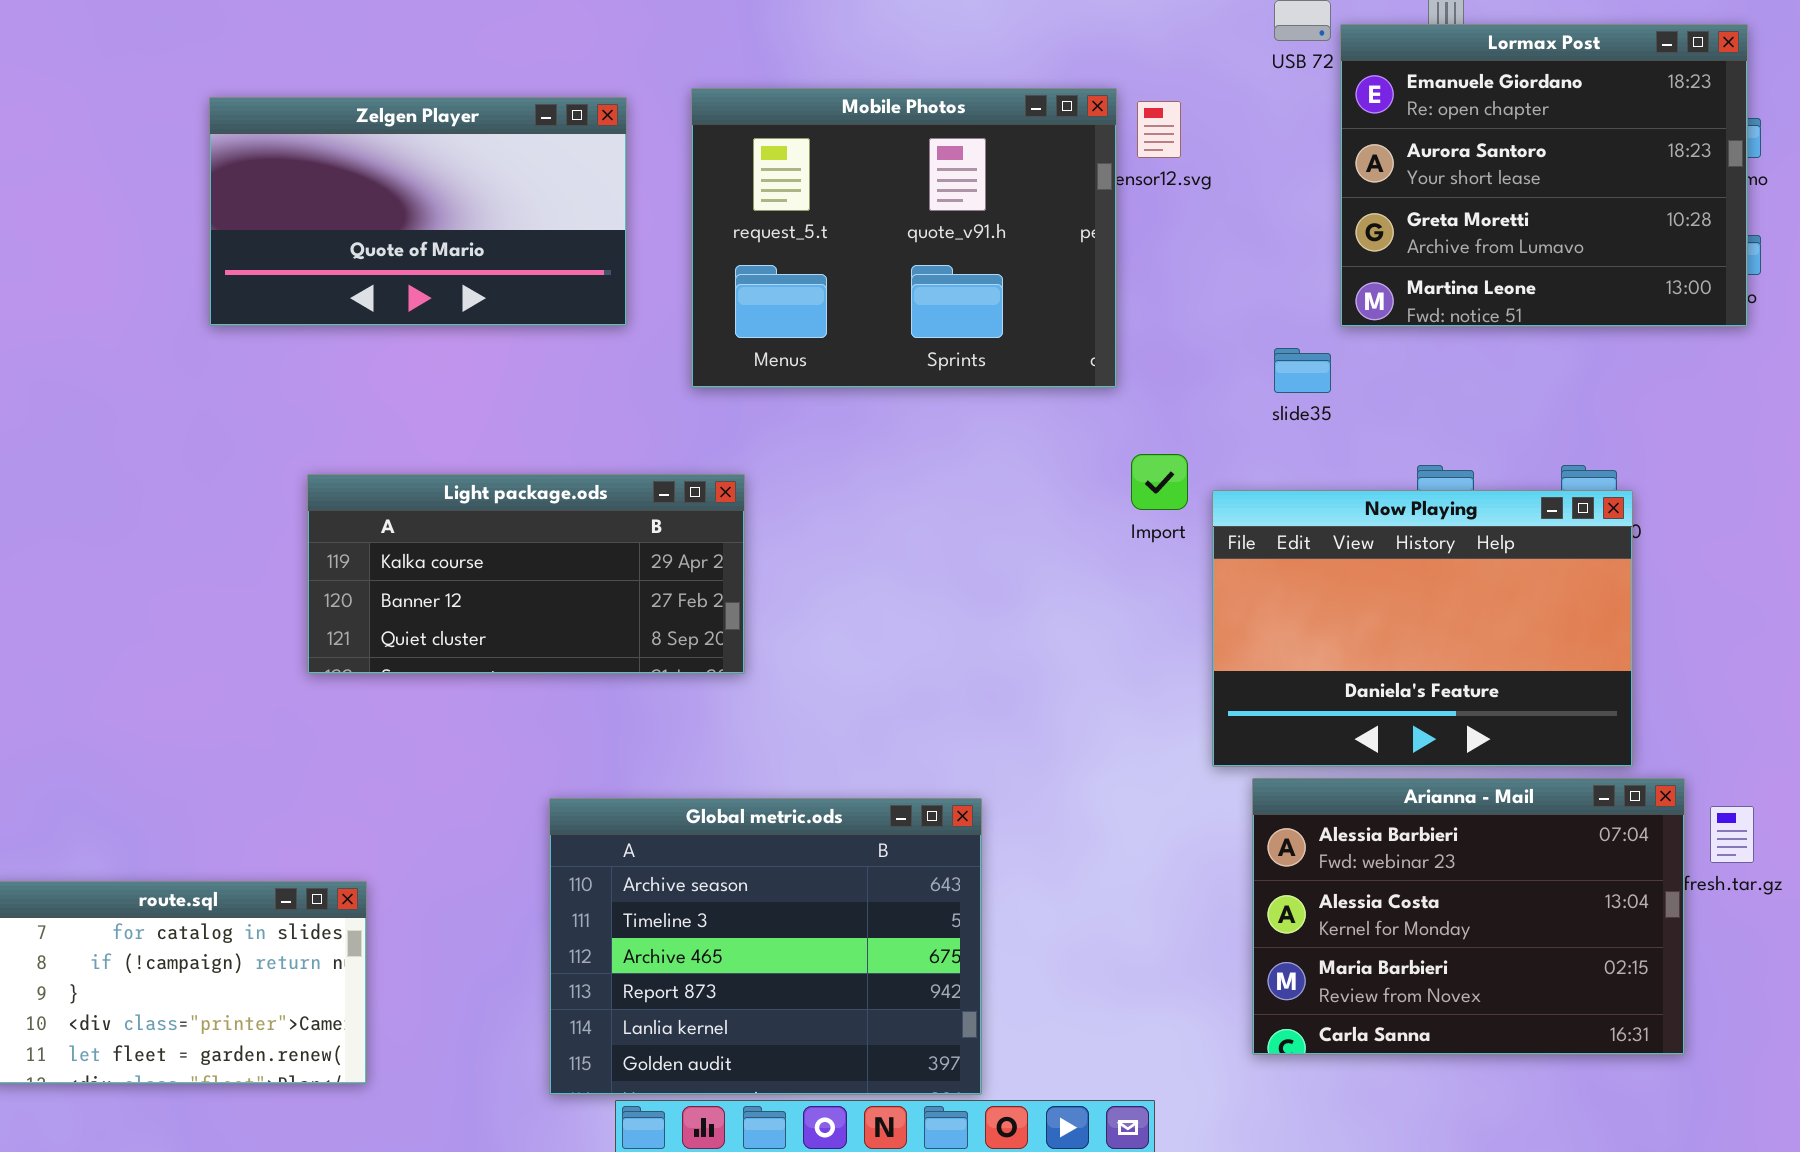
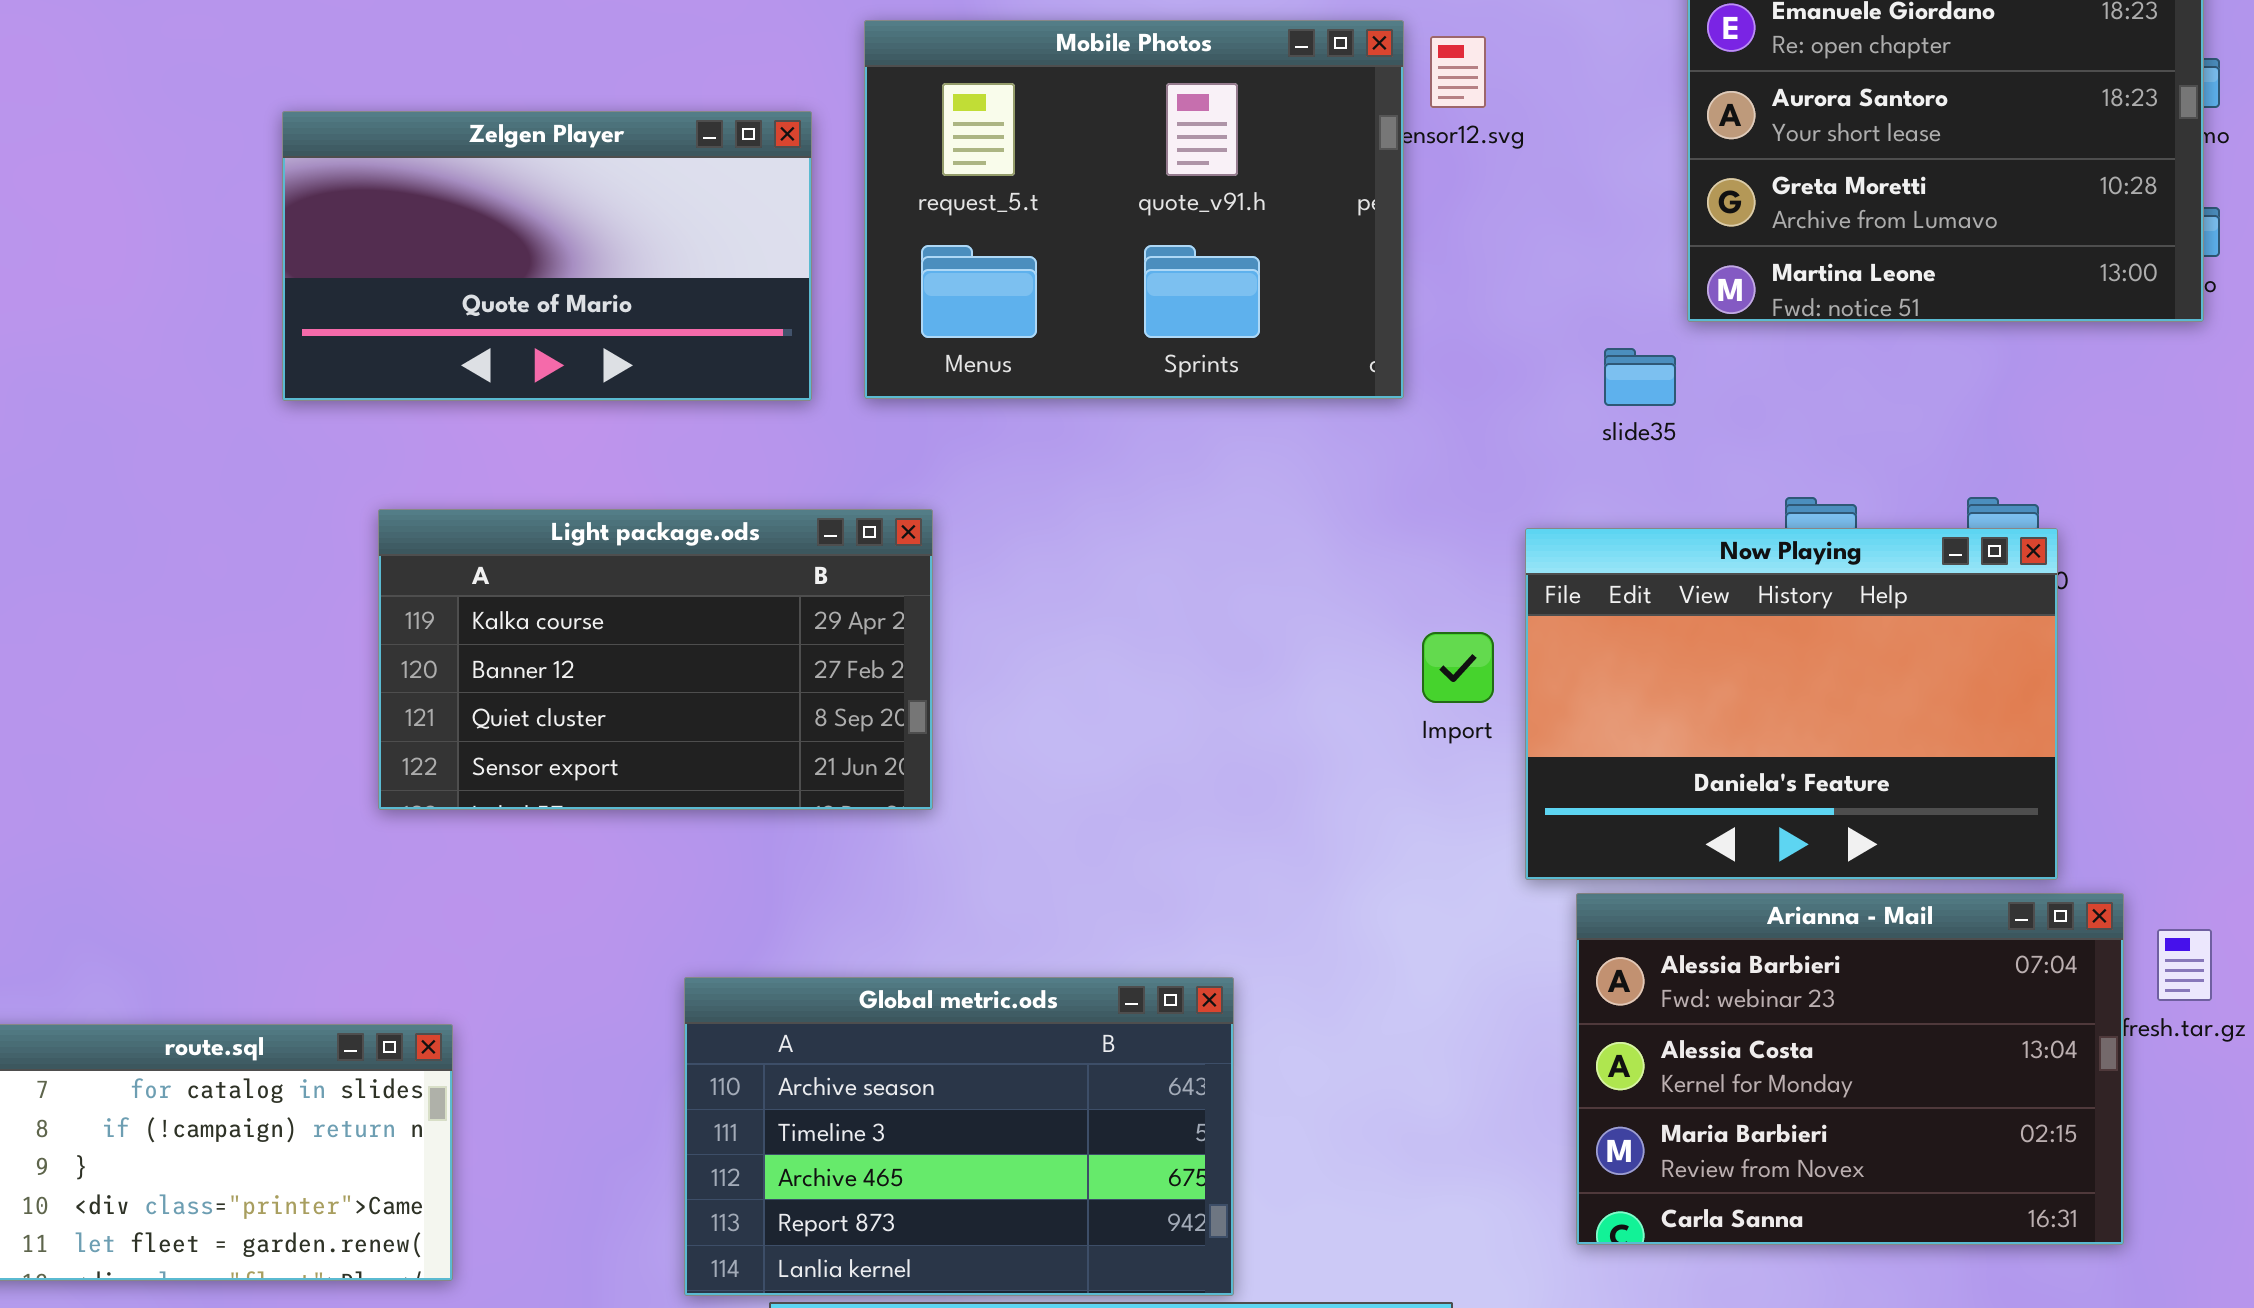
Zelgen Player: [209,97,627,326] -> [282,111,812,401], moved
Import: [1131,454,1188,510] -> [1422,632,1494,703], moved
Light package.ods: [307,474,745,674] -> [378,509,933,810], resized
Global metric.ods: [549,798,982,1095] -> [684,977,1234,1296], resized

